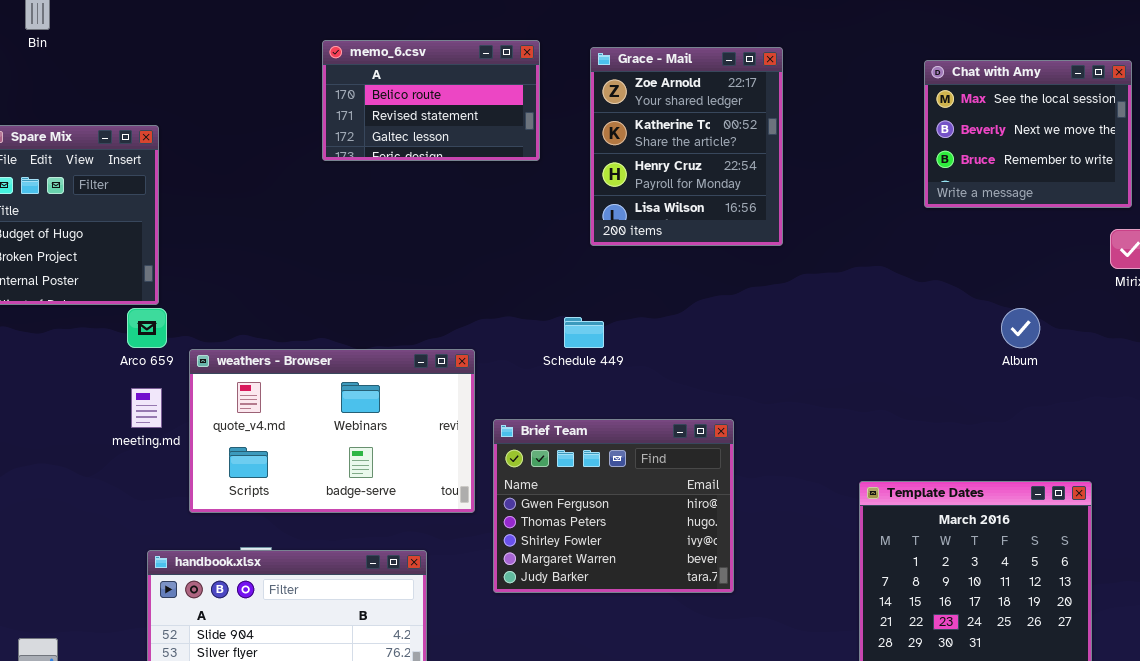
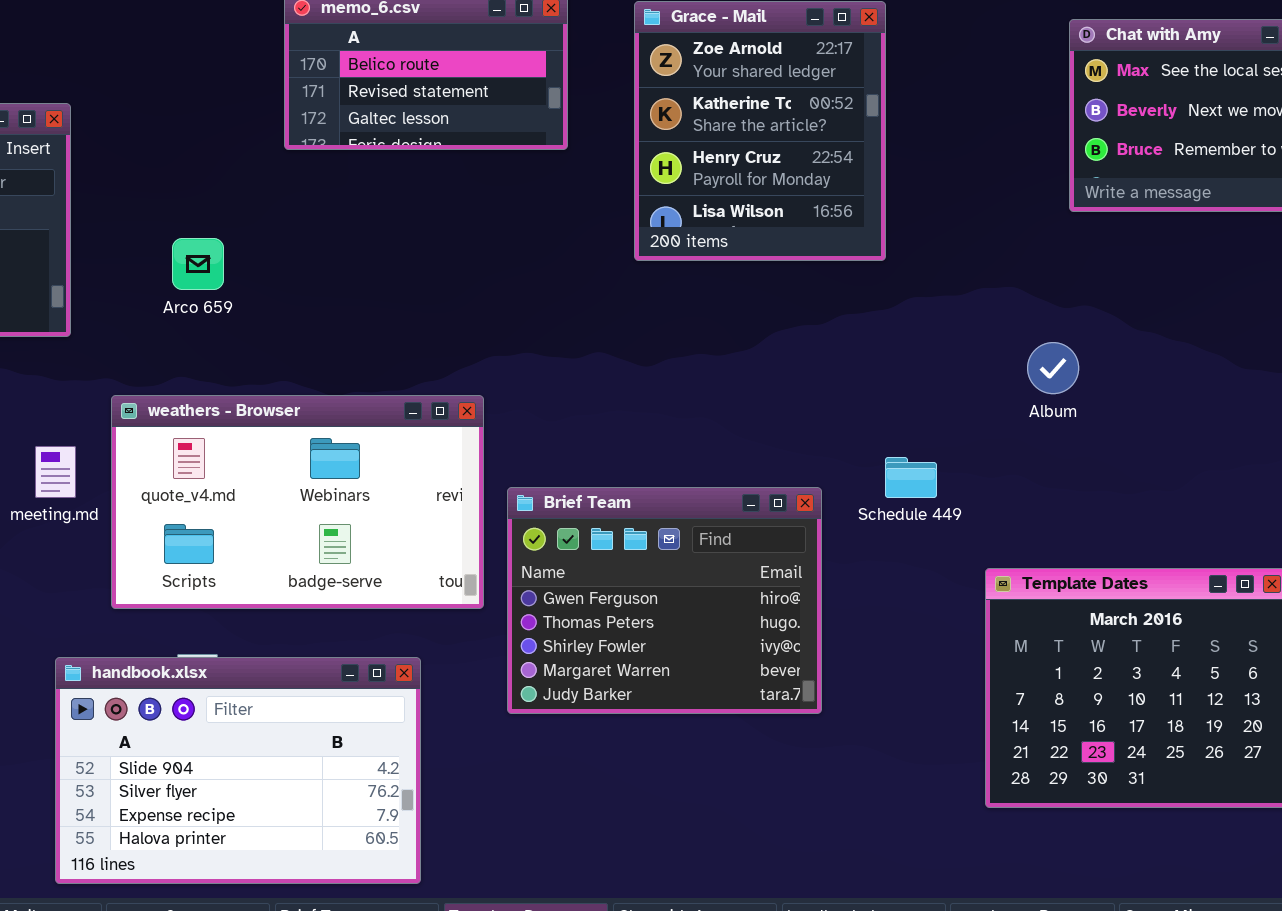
Arco 659: [127,308,167,348] -> [172,238,224,290], moved
Album: [1001,308,1040,348] -> [1027,342,1079,394], moved
Schedule 449: [564,317,604,348] -> [885,457,937,498], moved

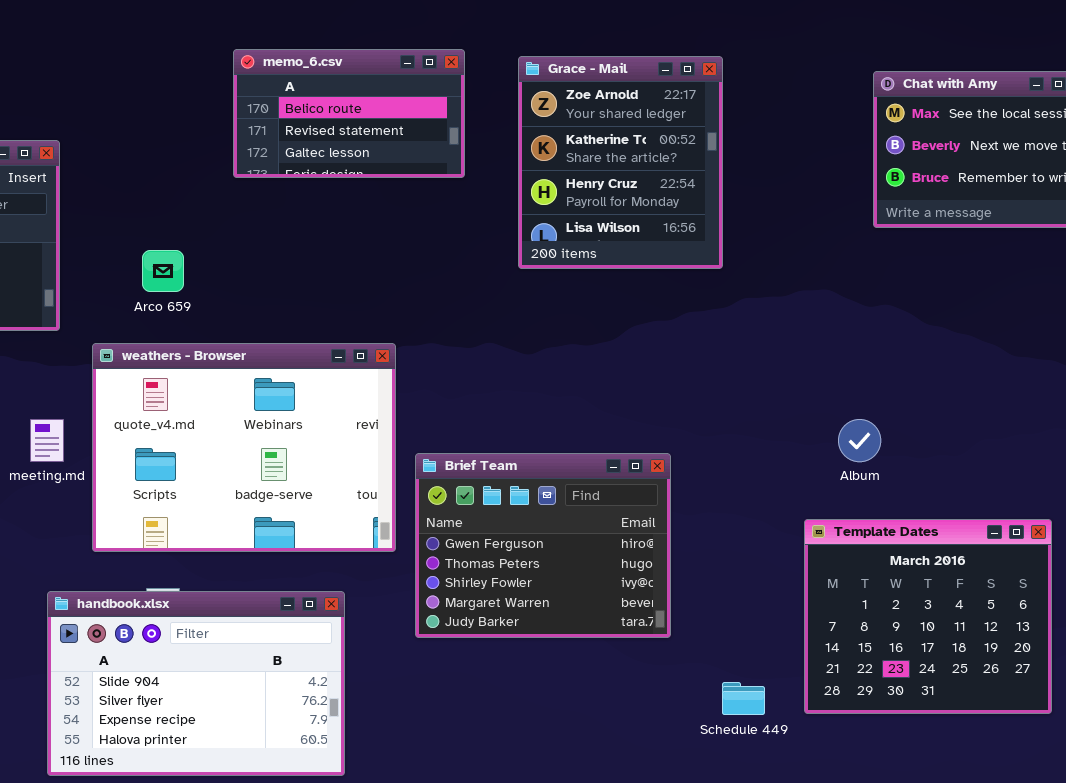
Album: [1027,342,1079,394] -> [838,419,881,462], moved
weathers - Browser: [111,395,484,609] -> [92,343,396,552], resized
Schedule 449: [885,457,937,498] -> [722,682,765,715], moved

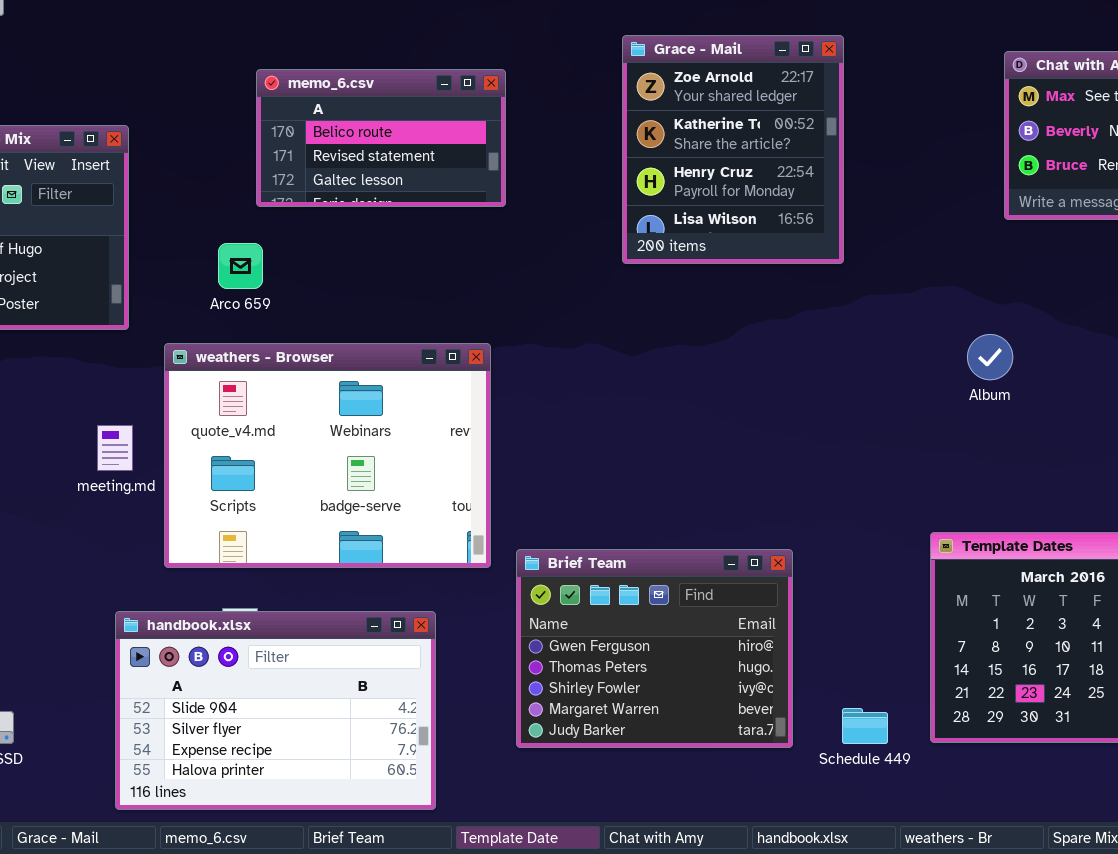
memo_6.csv: [233,49,465,178] -> [256,69,506,207], moved
Album: [838,419,881,462] -> [967,334,1013,380], moved
Brief Team: [415,453,671,638] -> [516,549,793,748], moved

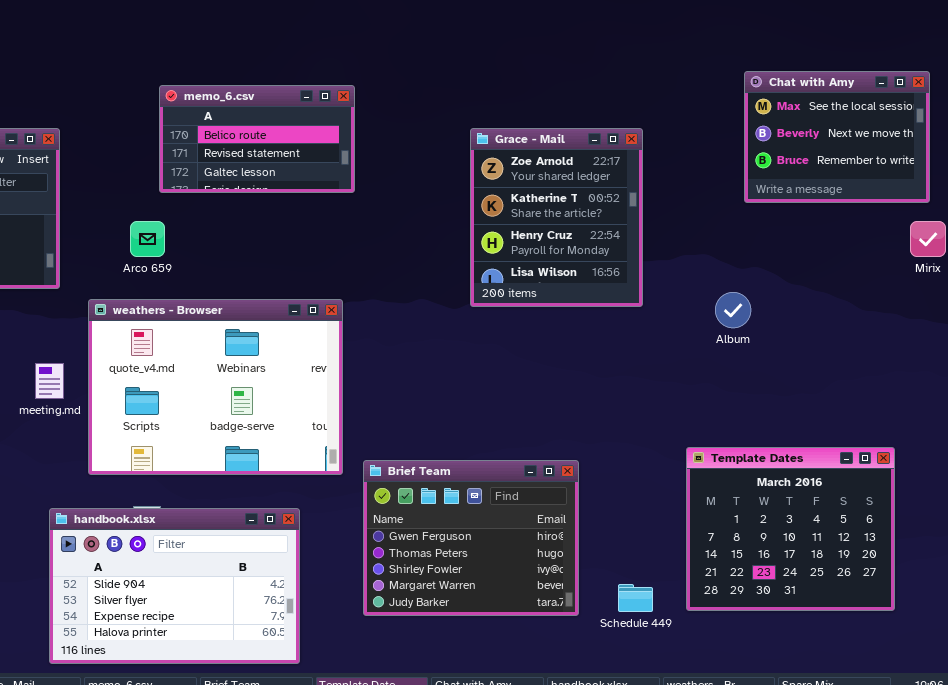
Grace - Mail: [622,35,844,264] -> [470,128,643,307], moved

